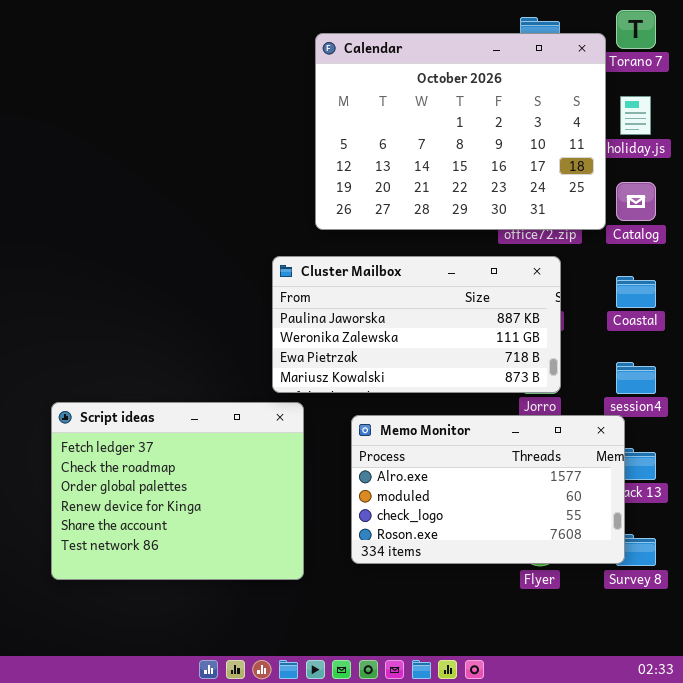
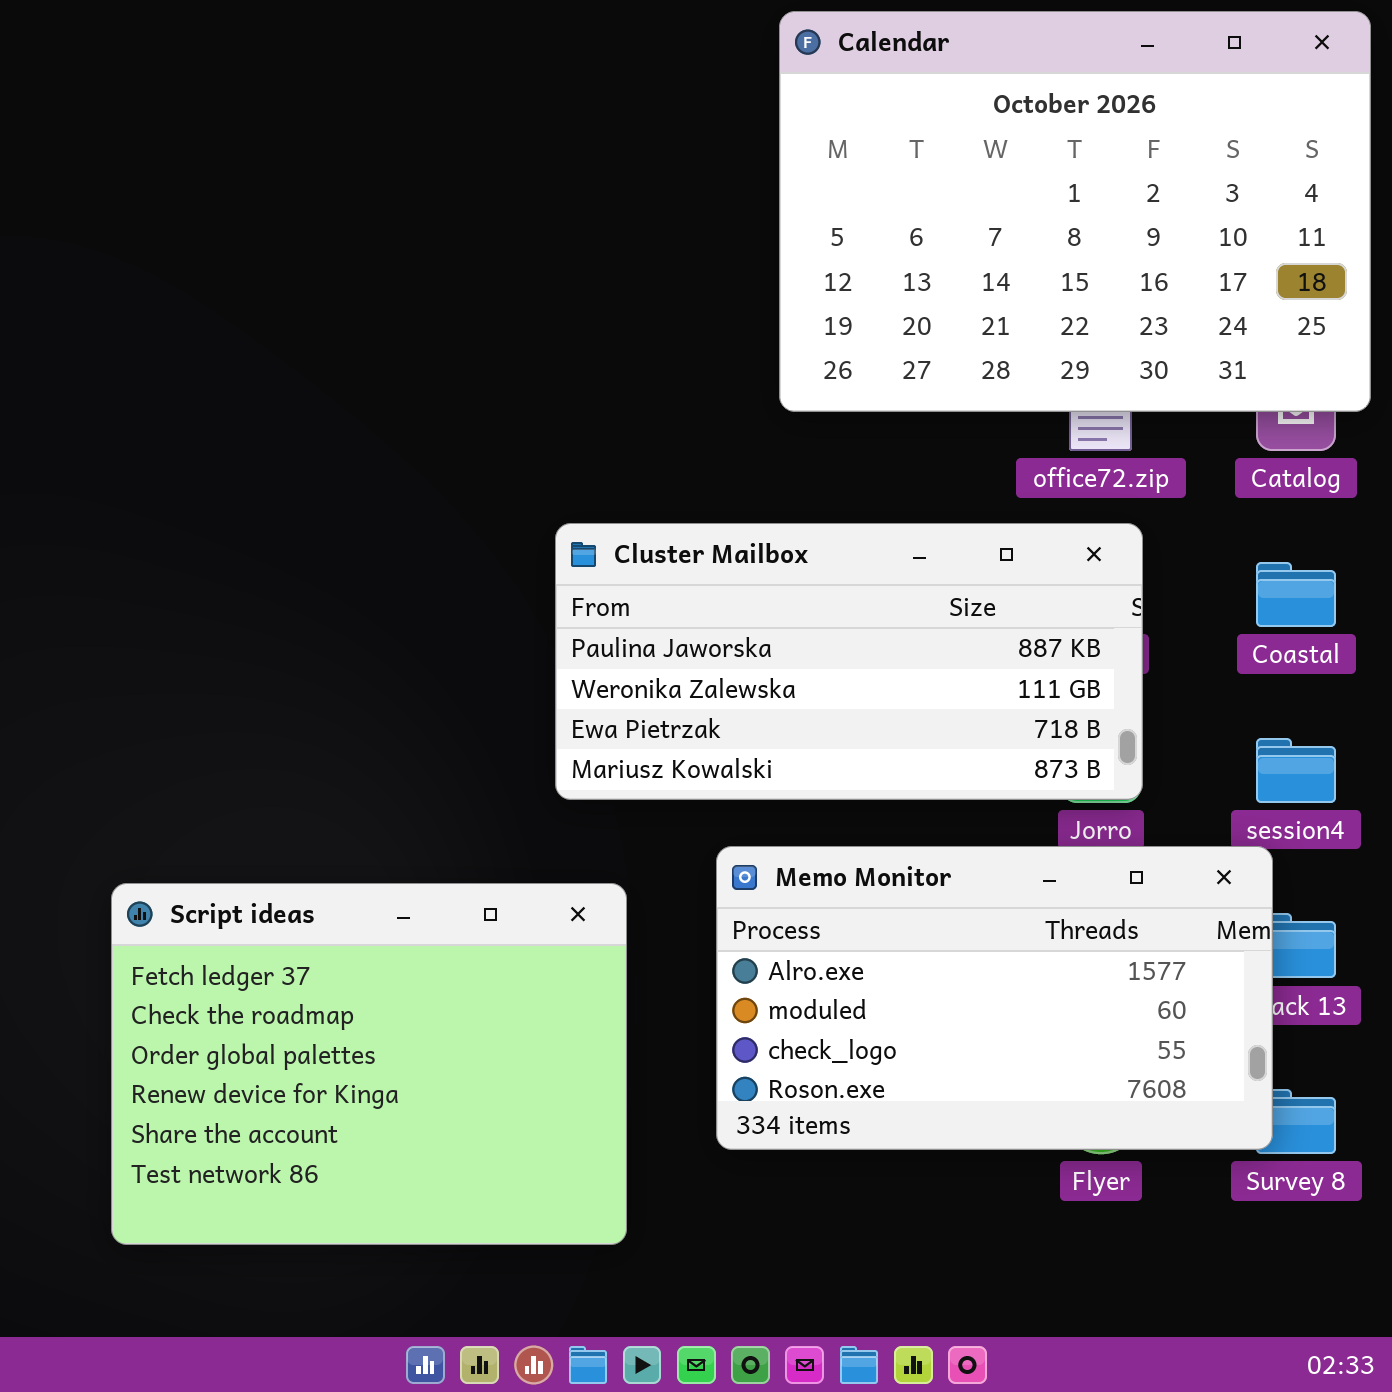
Calendar: [315,33,606,230] -> [779,11,1371,412], moved
Script ideas: [51,402,304,580] -> [111,883,627,1245], moved

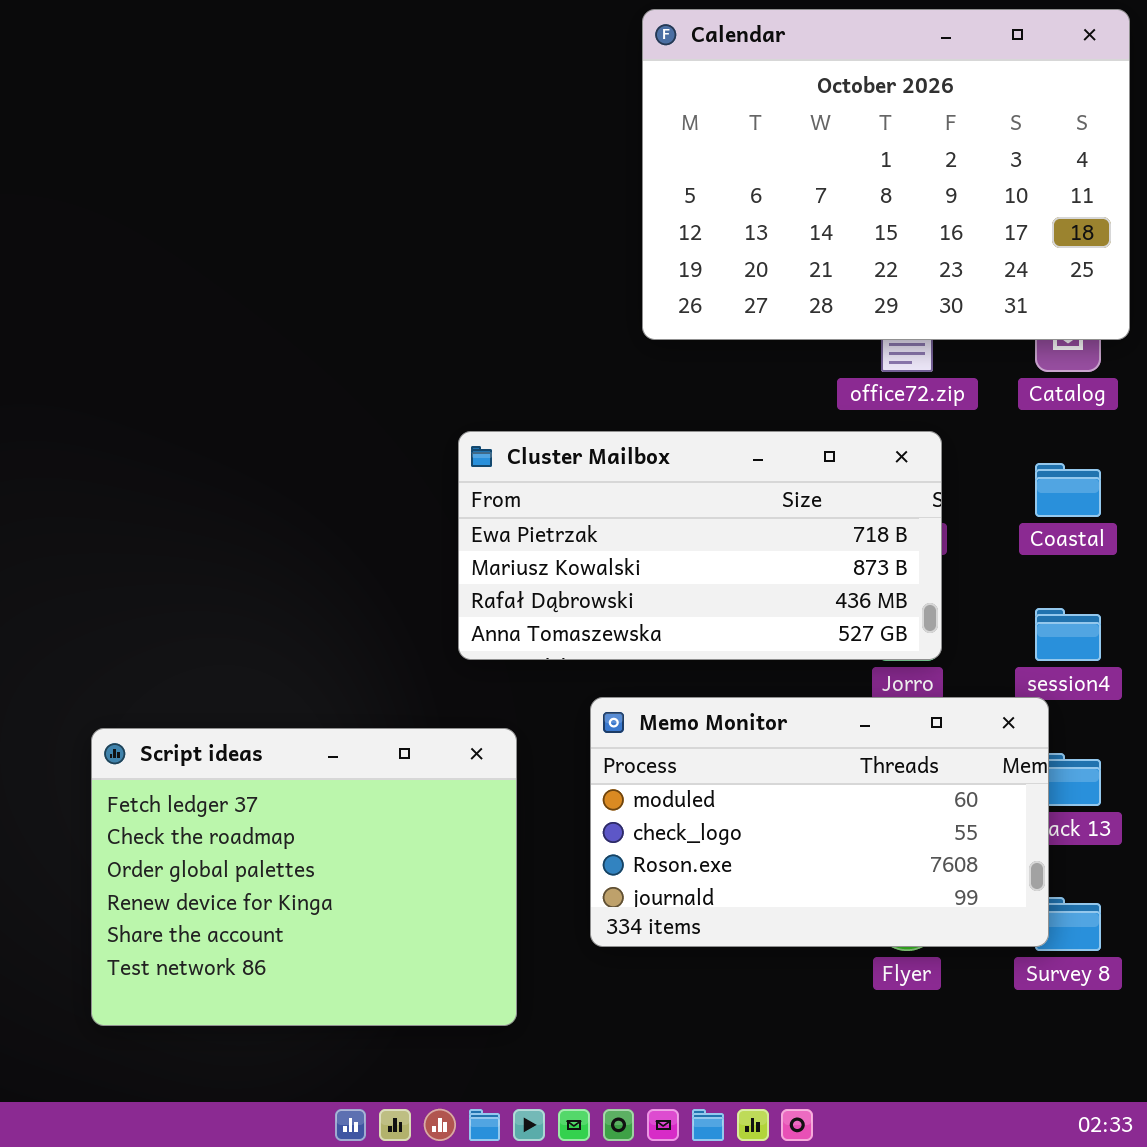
Cluster Mailbox: [555,523,1143,800] -> [458,431,942,660], scrolled down 2 rows
Memo Monitor: [716,846,1273,1150] -> [590,697,1049,947], scrolled down 1 row

